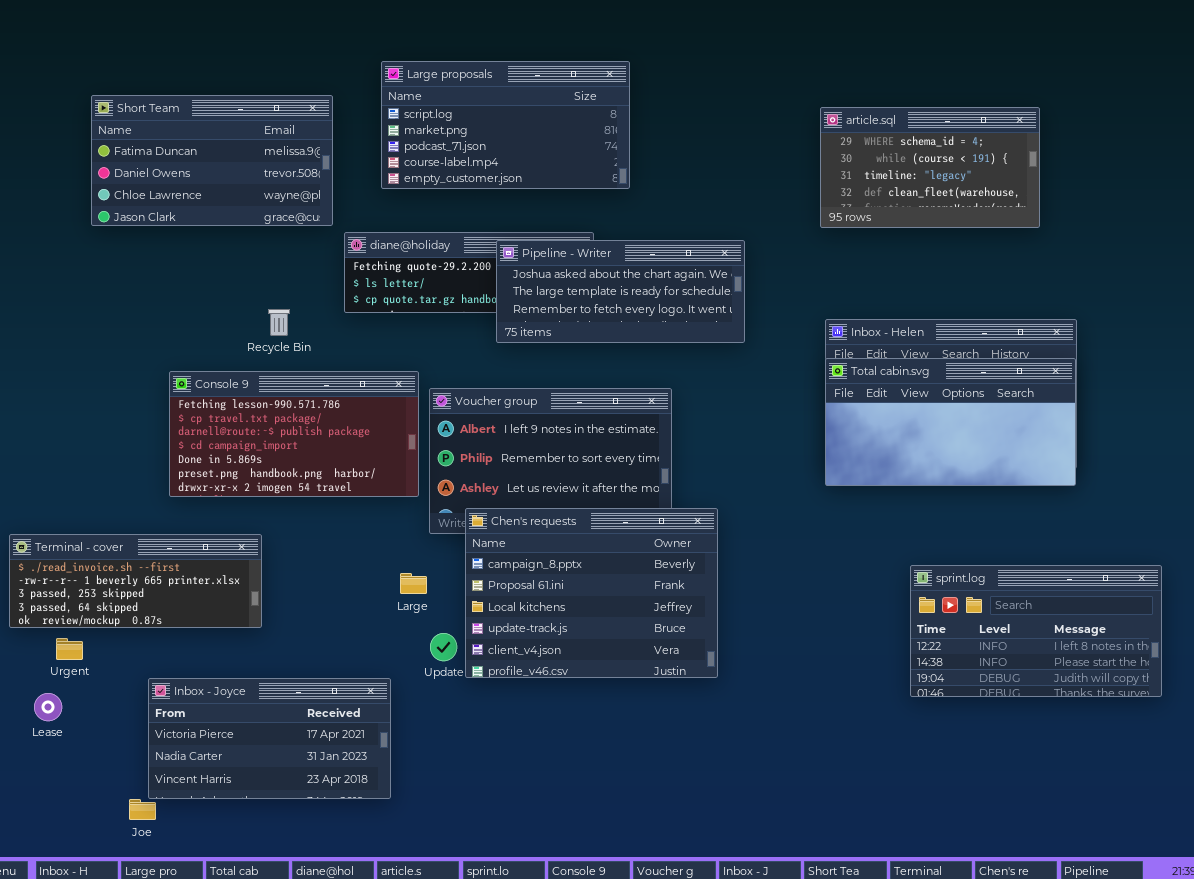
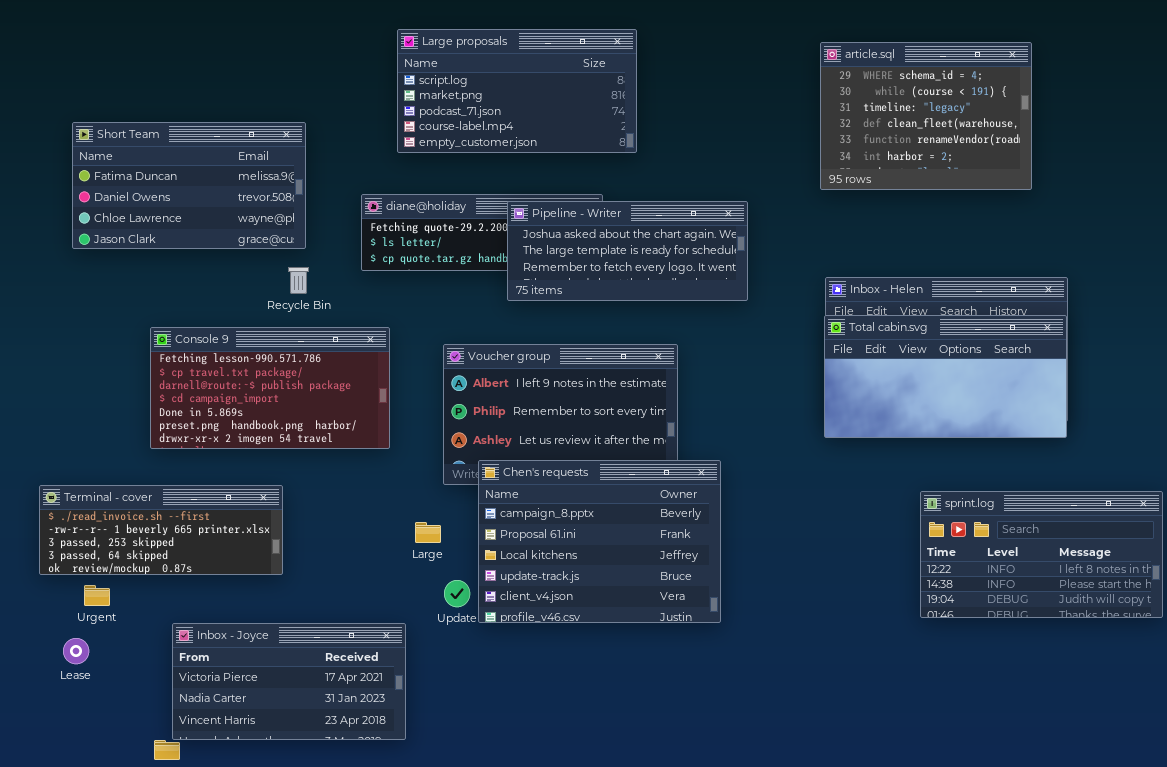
Short Team: [91,95,333,226] -> [72,122,306,249], moved
article.sql: [820,107,1040,228] -> [820,42,1032,190], resized
Console 9: [169,371,419,497] -> [150,327,390,449], moved
sprint.log: [910,565,1162,697] -> [920,491,1163,618], moved

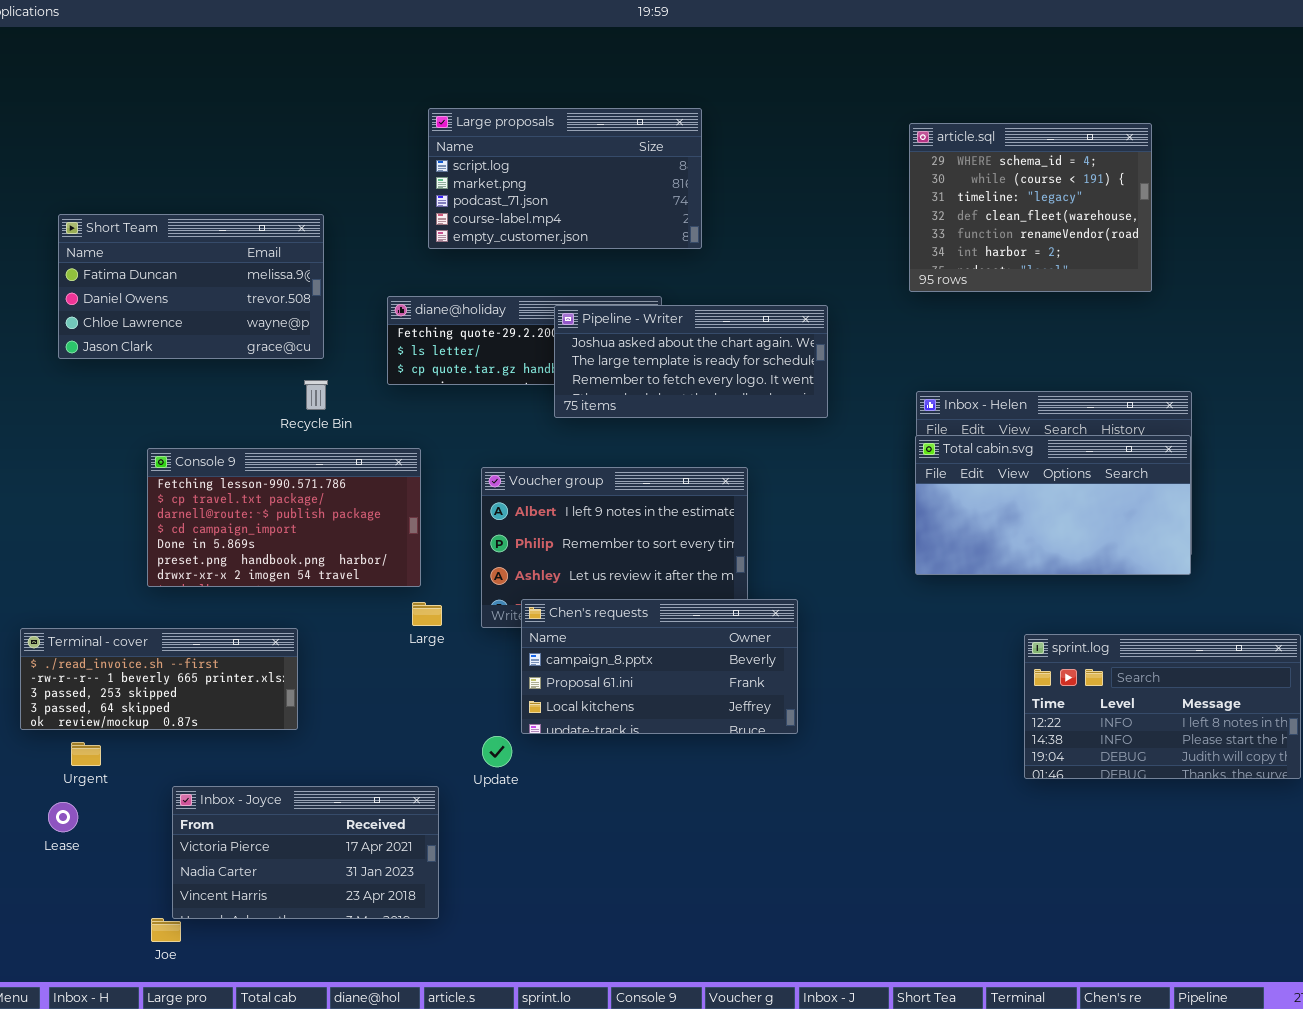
Chen's requests: [478,460,721,623] -> [521,599,798,734], resized
Large: [415,522,441,543] -> [412,602,442,626], moved

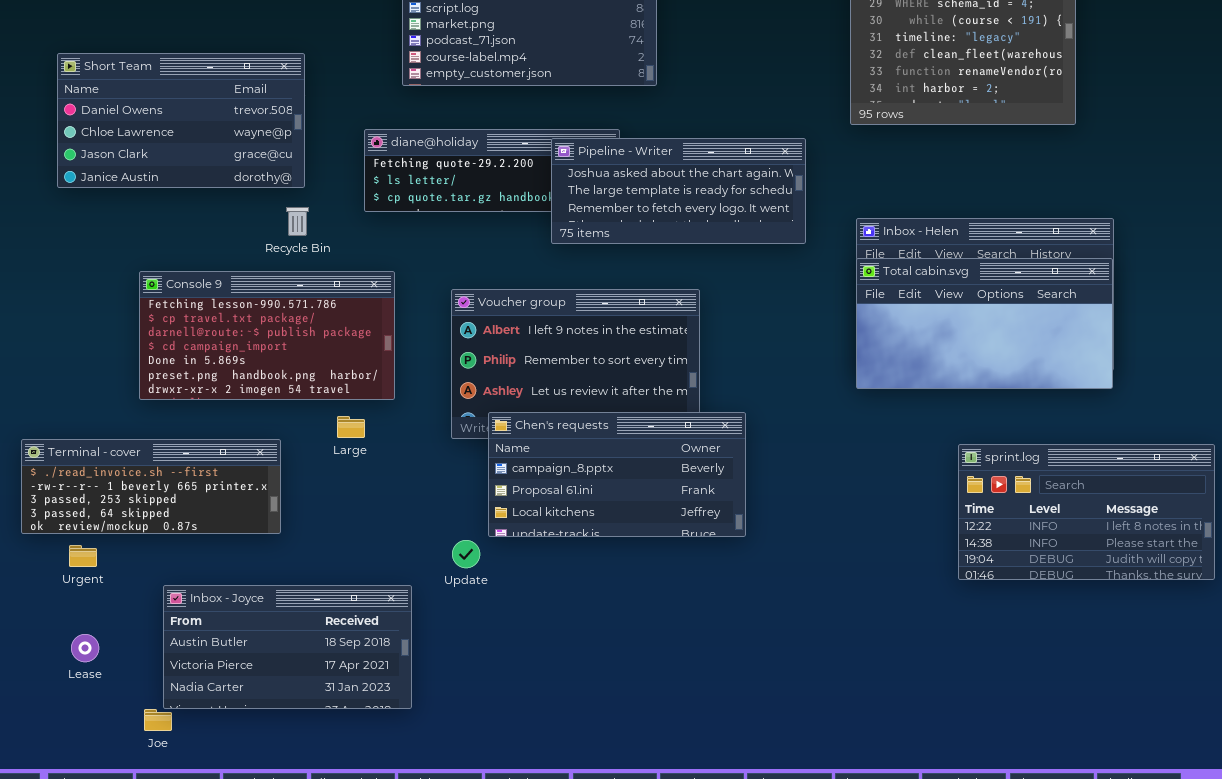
Short Team: [58,214,324,359] -> [57,53,305,188], scrolled down 1 row
Pipeline - Writer: [554,305,828,418] -> [551,138,806,244], moved
Large: [412,602,442,626] -> [337,416,365,438], moved
Inbox - Joyce: [172,786,439,919] -> [163,585,412,709], scrolled up 1 row
Lease: [48,802,78,832] -> [71,634,99,662], moved

